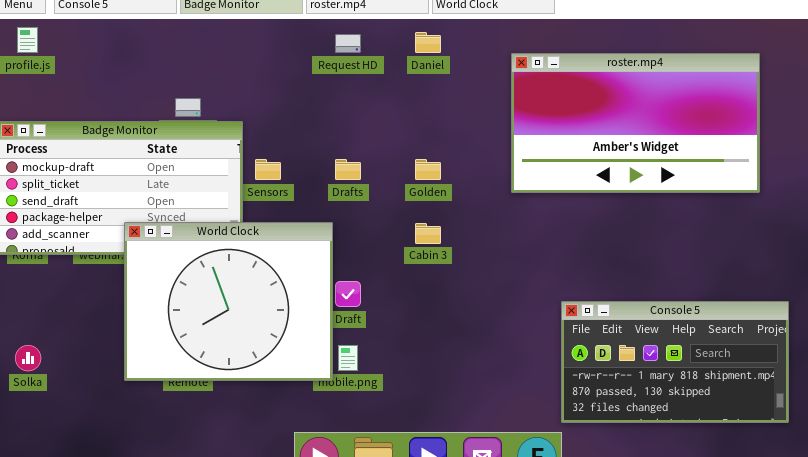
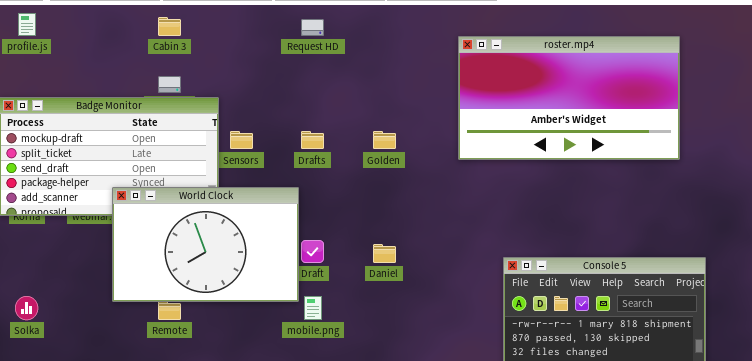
Daniel: [415,32,441,53] -> [373,244,396,263], moved
World Clock: [124,222,333,381] -> [112,187,299,302], resized
Cabin 3: [415,223,441,244] -> [158,17,181,36], moved

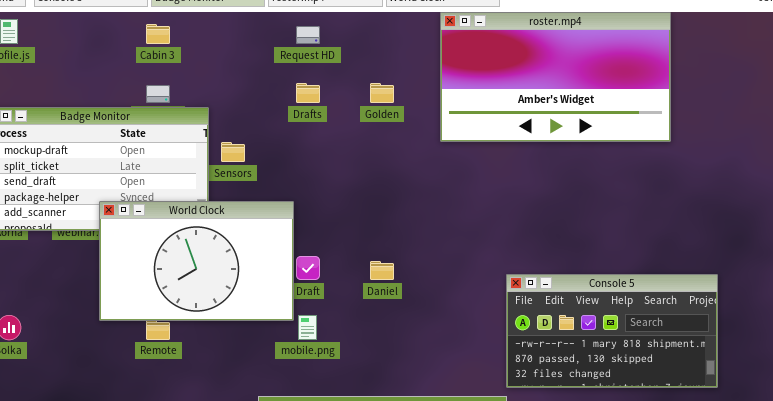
roster.mp4: [458,36,680,160] -> [440,12,671,142], moved
Drafts: [301,131,324,149] -> [296,83,320,103], moved
Golden: [373,131,396,149] -> [370,83,394,103], moved

